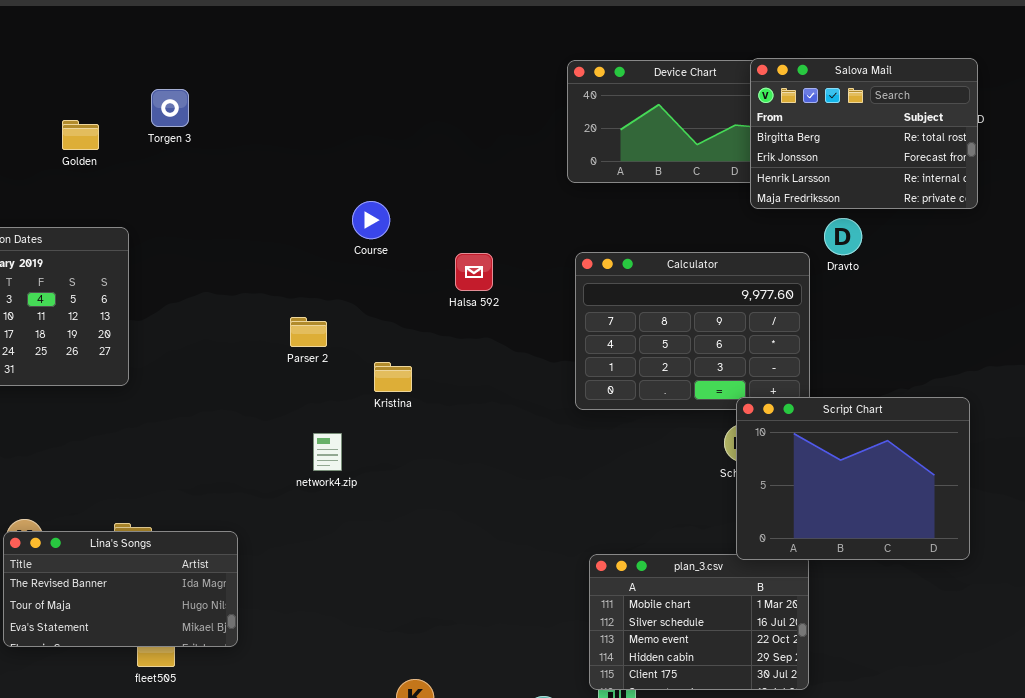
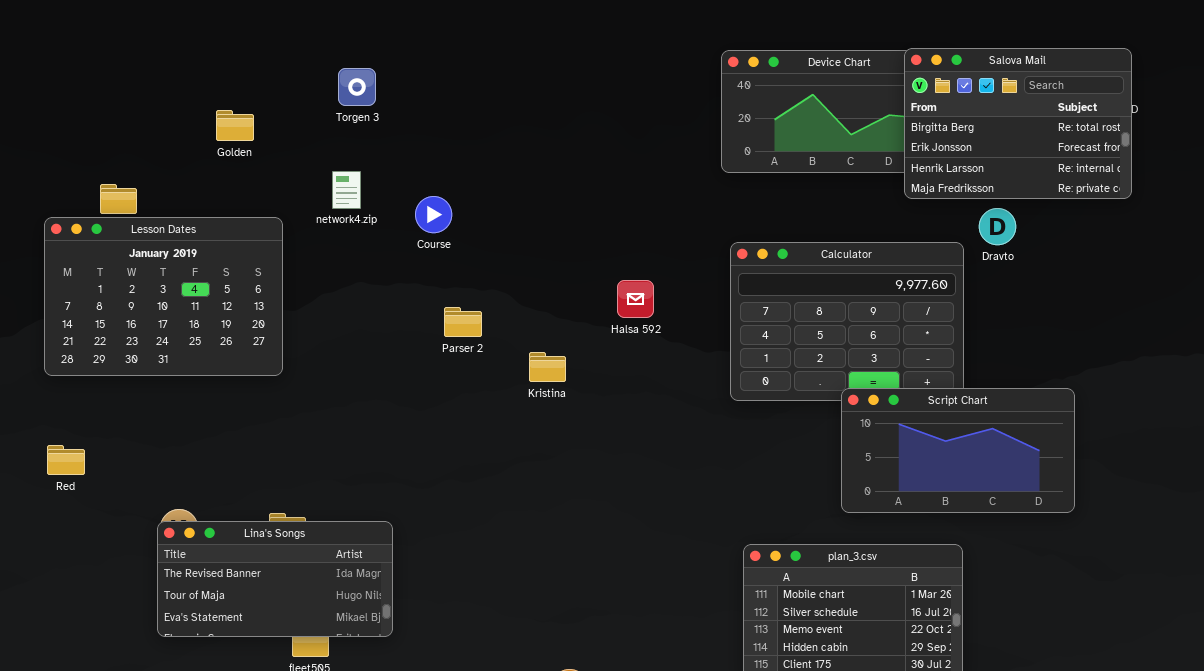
Torgen 3: [151,89,189,127] -> [338,68,376,106], moved
Course: [352,201,390,239] -> [415,196,452,233], moved
Halsa 592: [455,253,493,291] -> [617,280,654,318], moved
Script Chart: [736,397,970,560] -> [841,388,1075,513], moved, resized
network4.zip: [313,433,342,471] -> [332,171,361,209], moved

